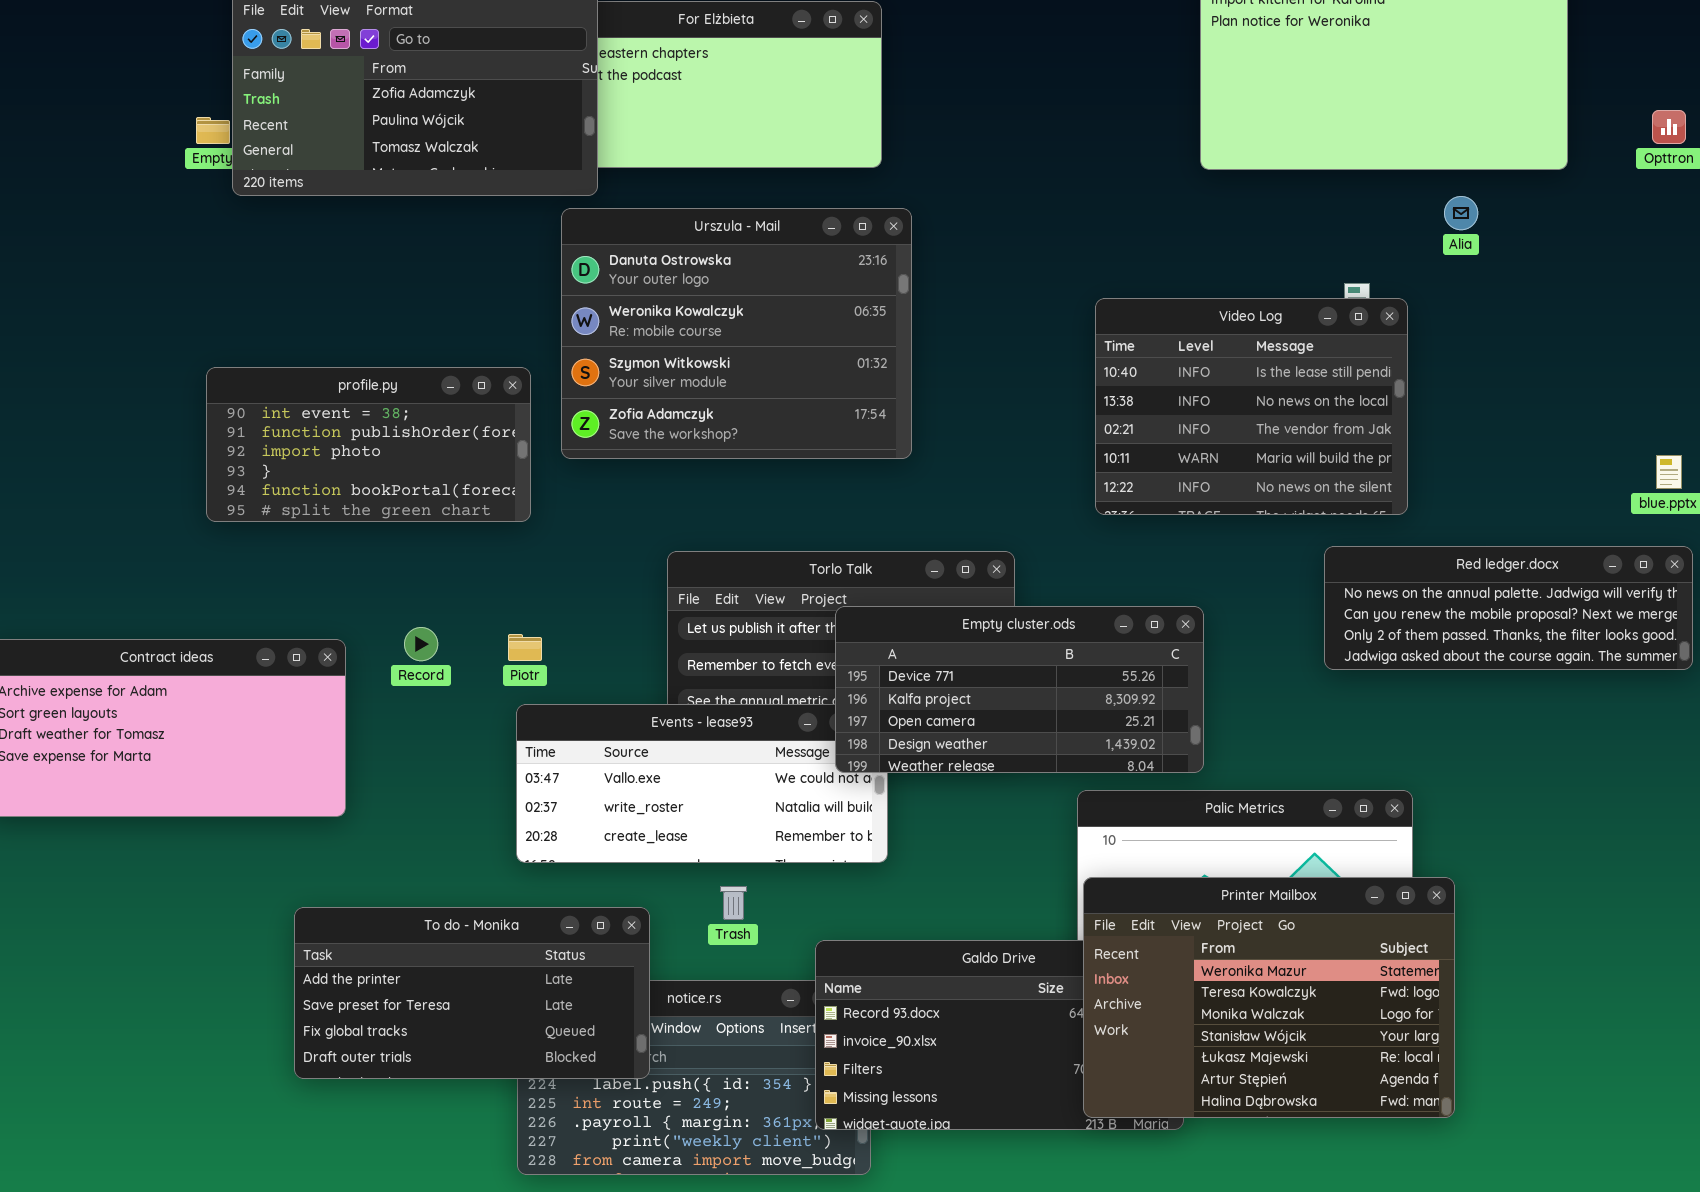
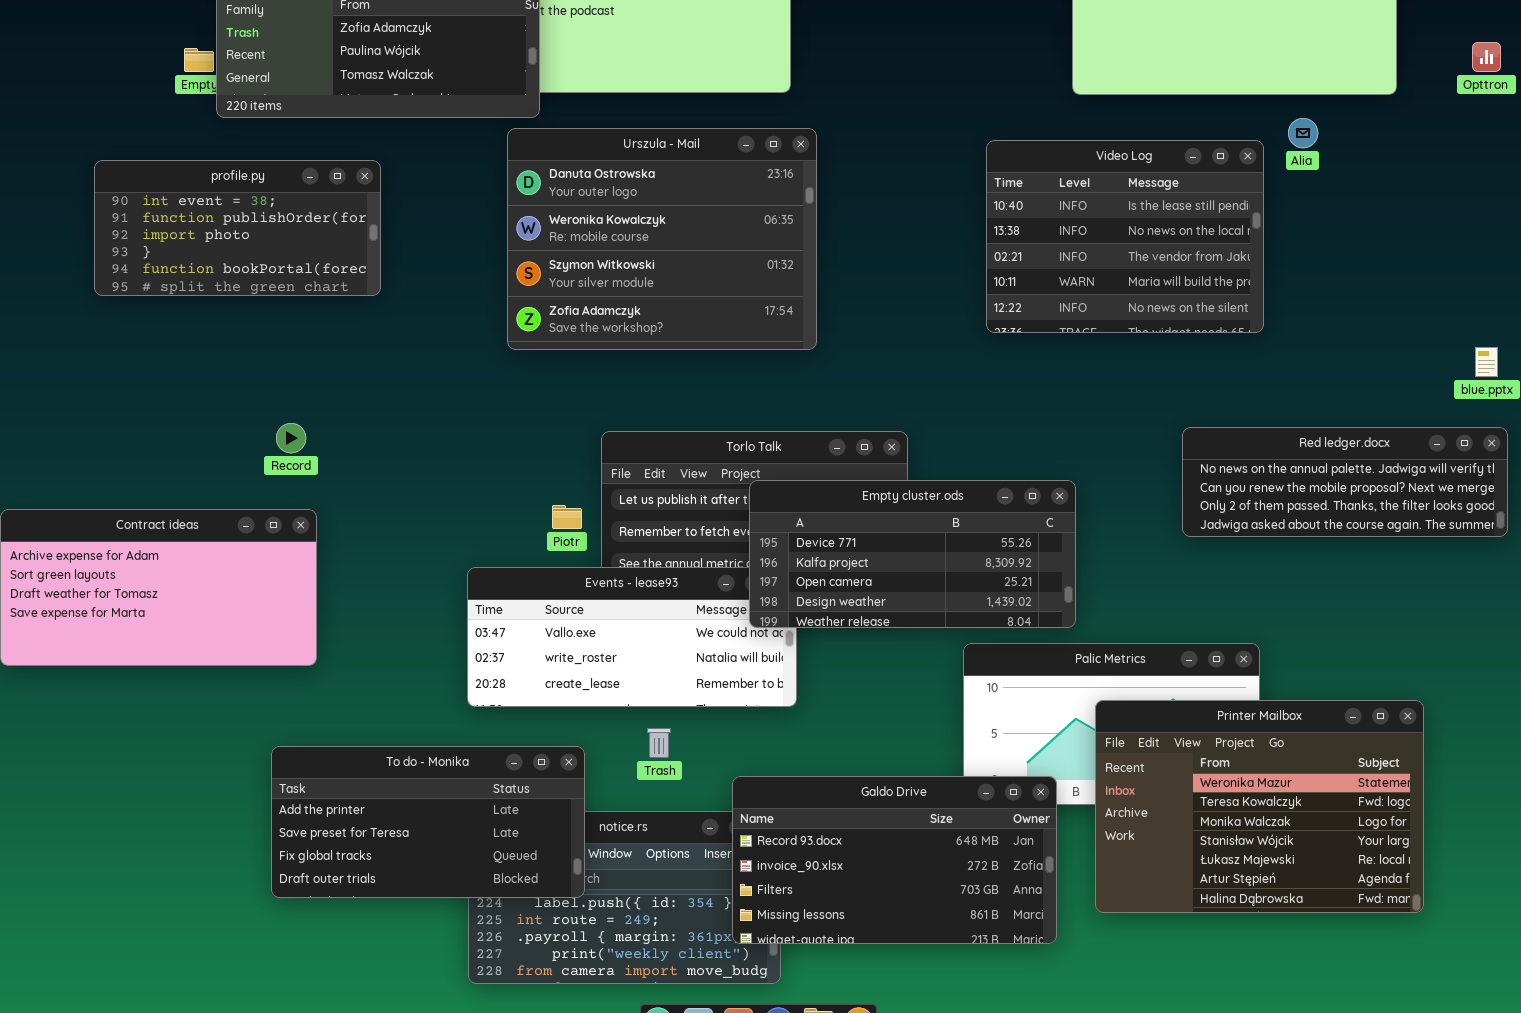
Video Log: [1095,298,1408,515] -> [986,140,1264,333], moved
profile.py: [206,367,531,522] -> [94,160,381,296], moved
Record: [404,627,438,661] -> [276,423,306,453], moved
Piotr: [508,634,542,661] -> [552,505,582,529], moved
Printer Mailbox: [1083,877,1455,1118] -> [1095,700,1424,913], moved

